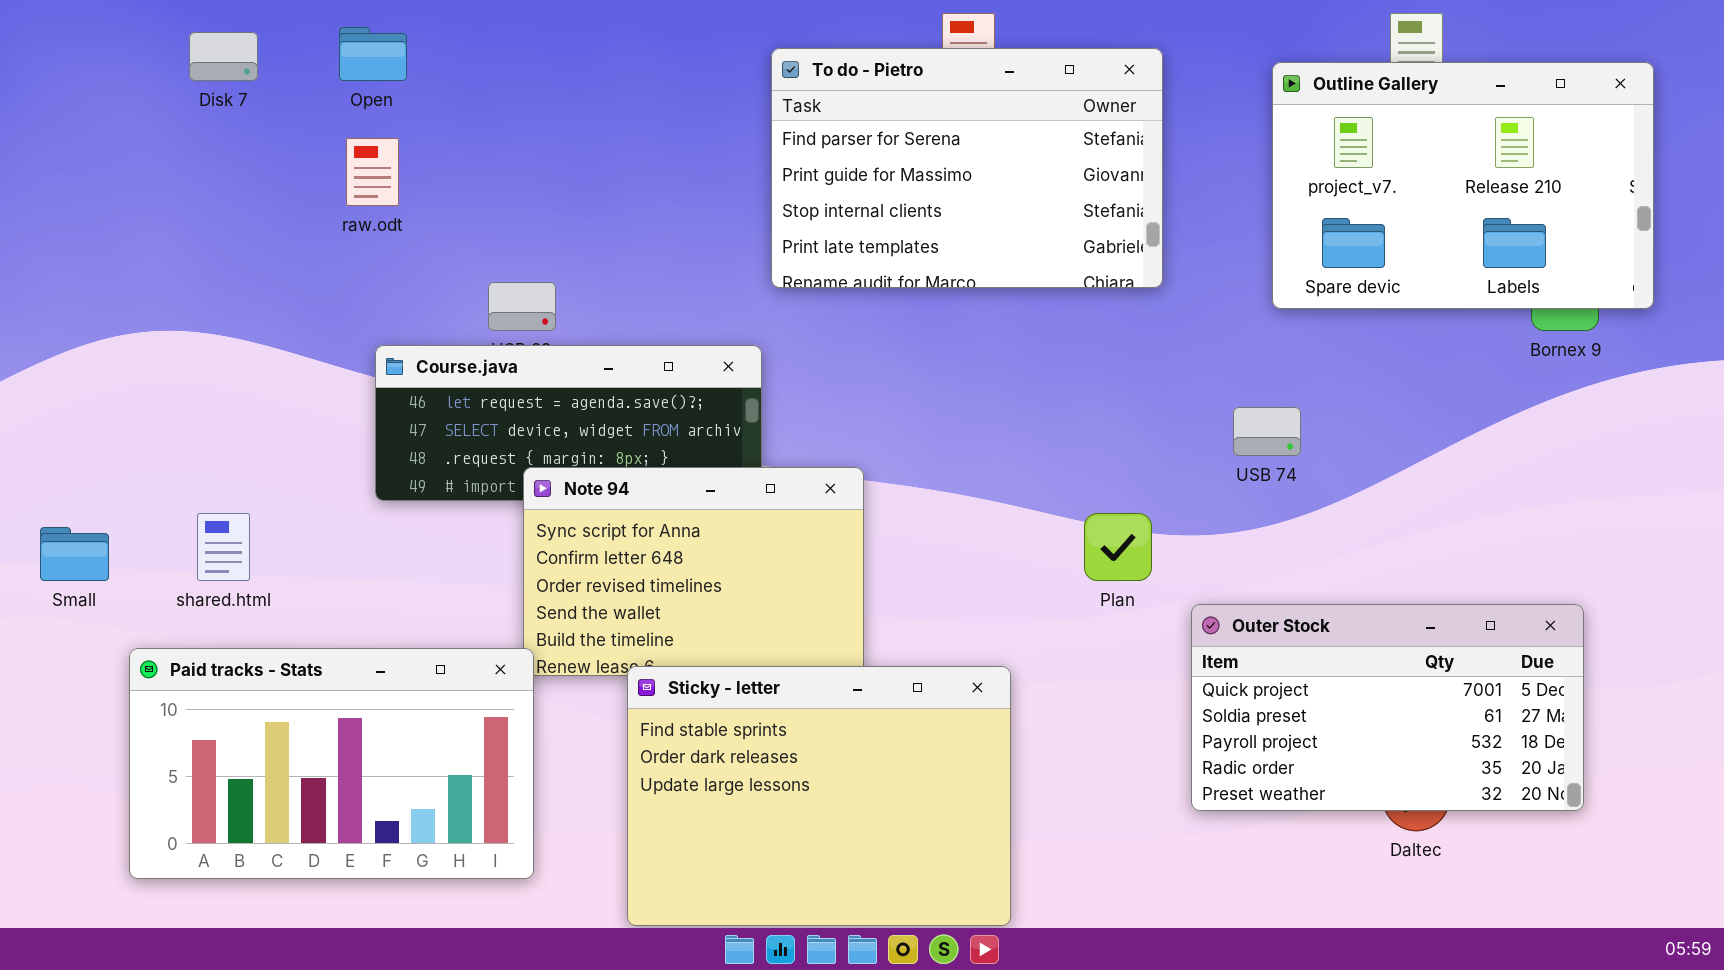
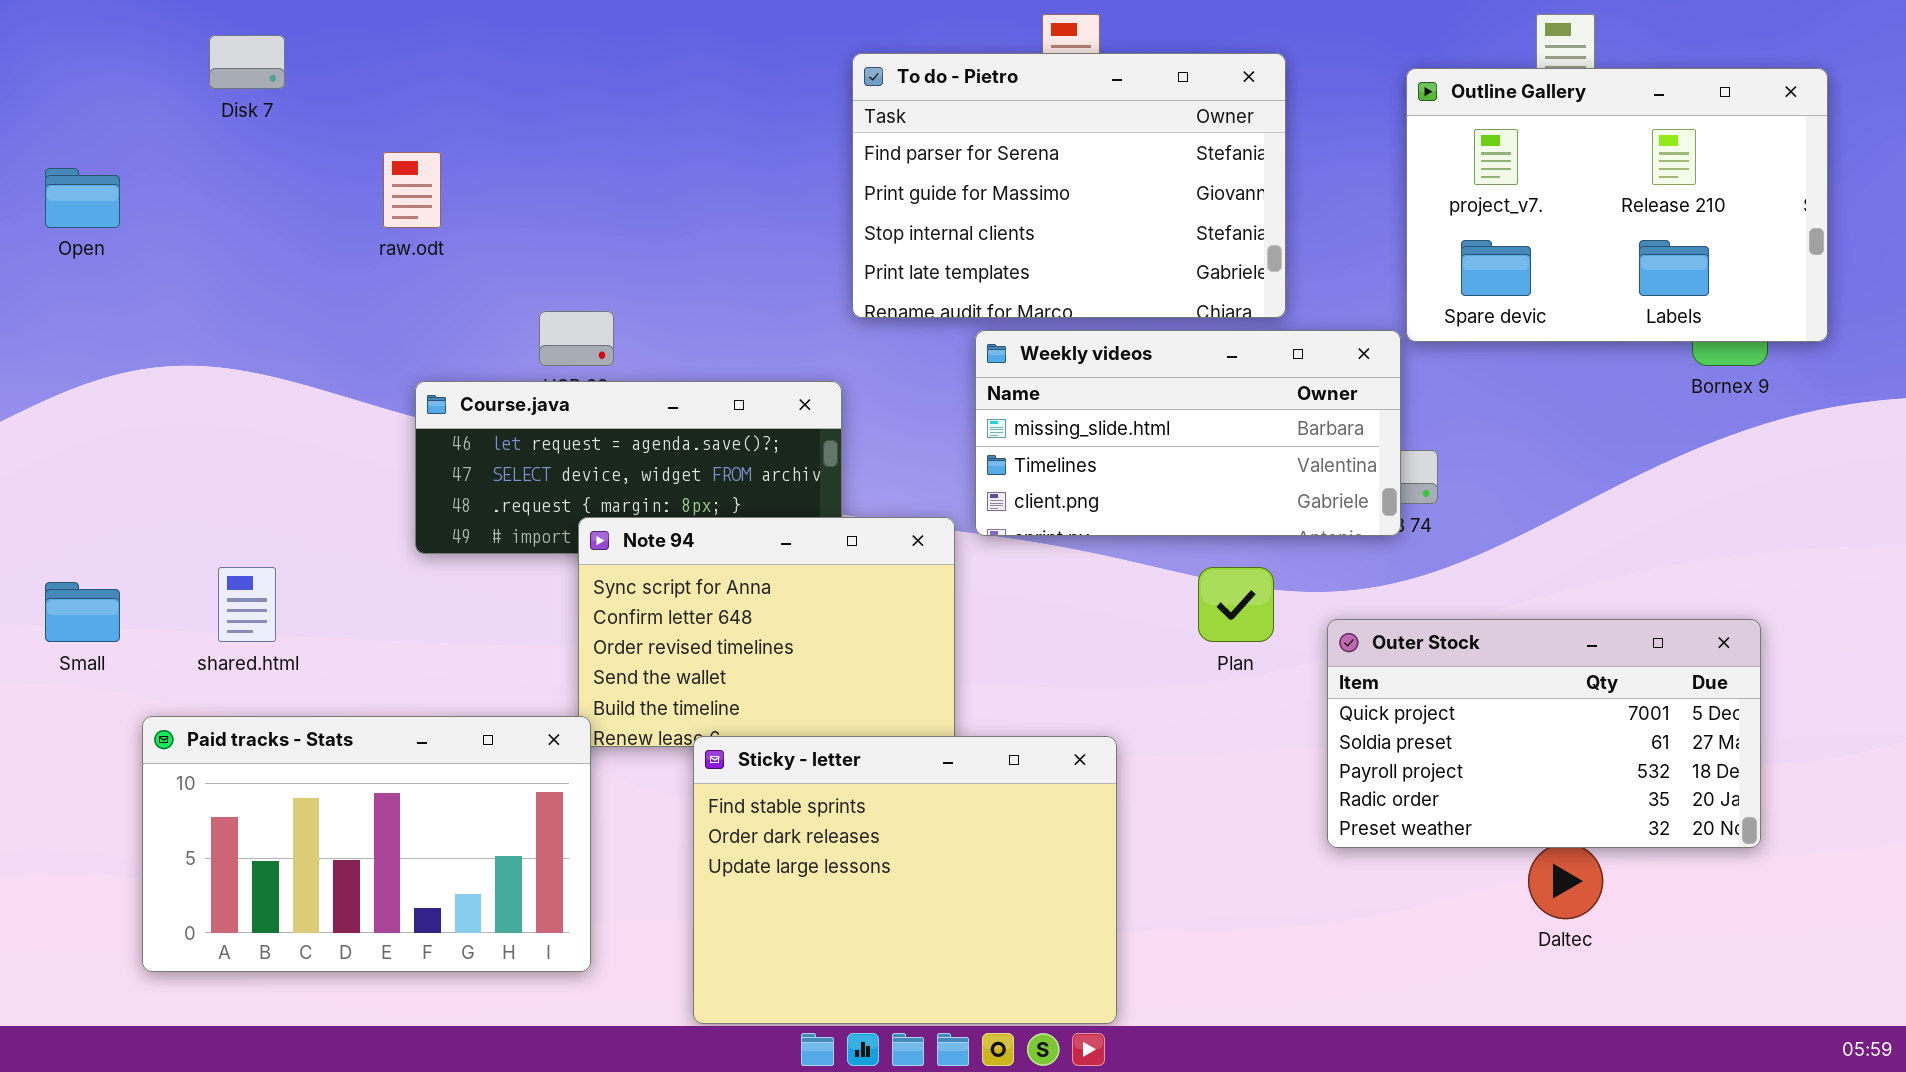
Open: [339,27,407,81] -> [45,168,120,228], moved
Weekly videos: none -> [975,330,1401,536], opened
Outer Stock: [1191,604,1584,811] -> [1327,619,1761,848], moved

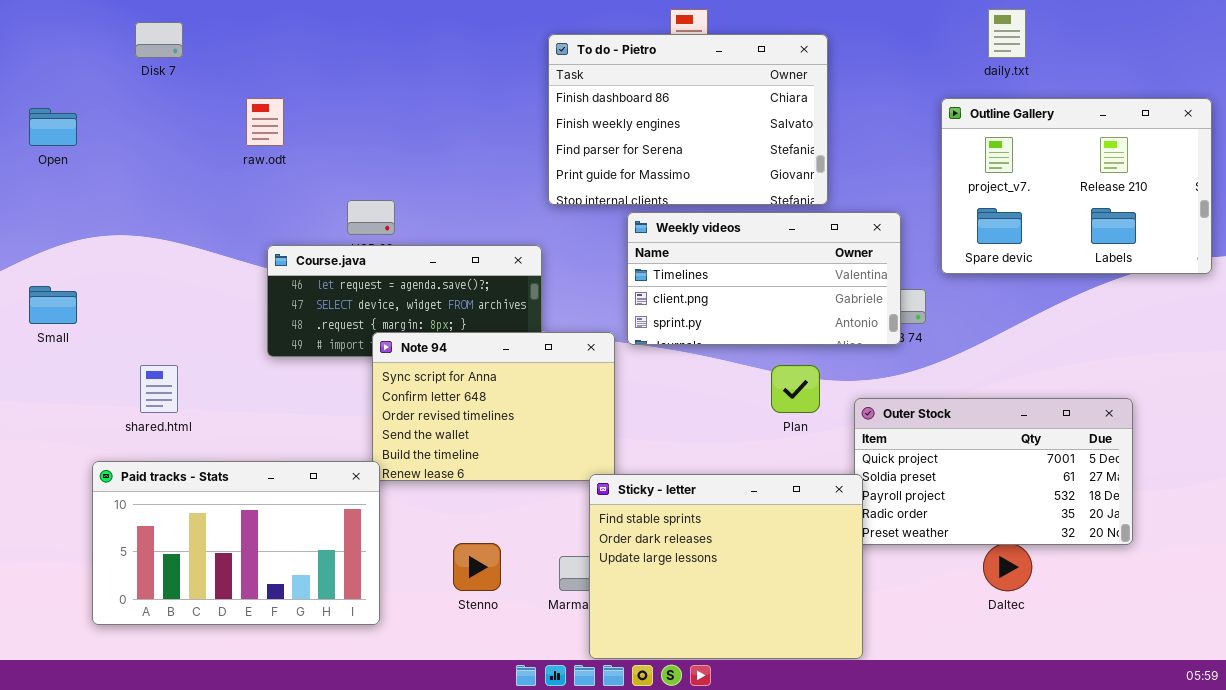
To do - Pietro: [852,53,1286,318] -> [548,34,828,205], scrolled up 2 rows
Outline Gallery: [1406,68,1828,342] -> [941,98,1212,274], moved
Weekly videos: [975,330,1401,536] -> [627,212,901,345], scrolled down 1 row
Small: [45,582,120,642] -> [29,286,77,324], moved
Sticky - letter: [693,736,1117,1024] -> [589,474,863,659], moved

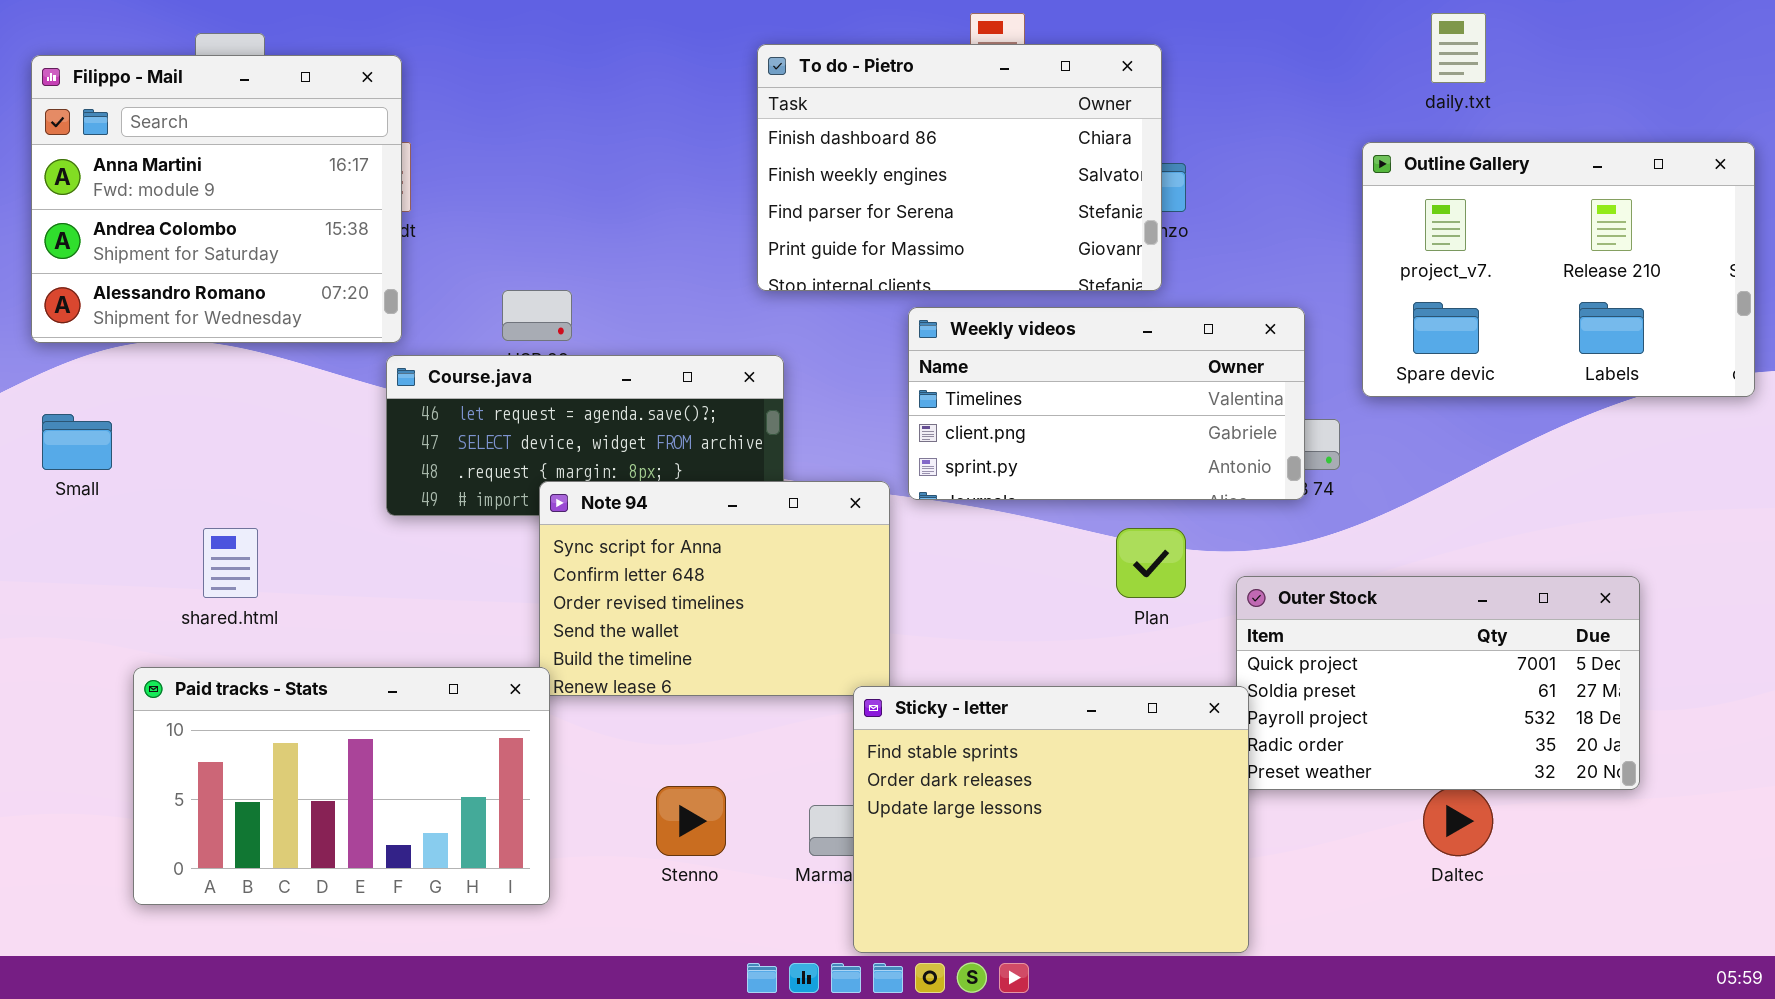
To do - Pietro: [548,34,828,205] -> [757,44,1162,291], moved
Filippo - Mail: none -> [31,55,402,343], opened

